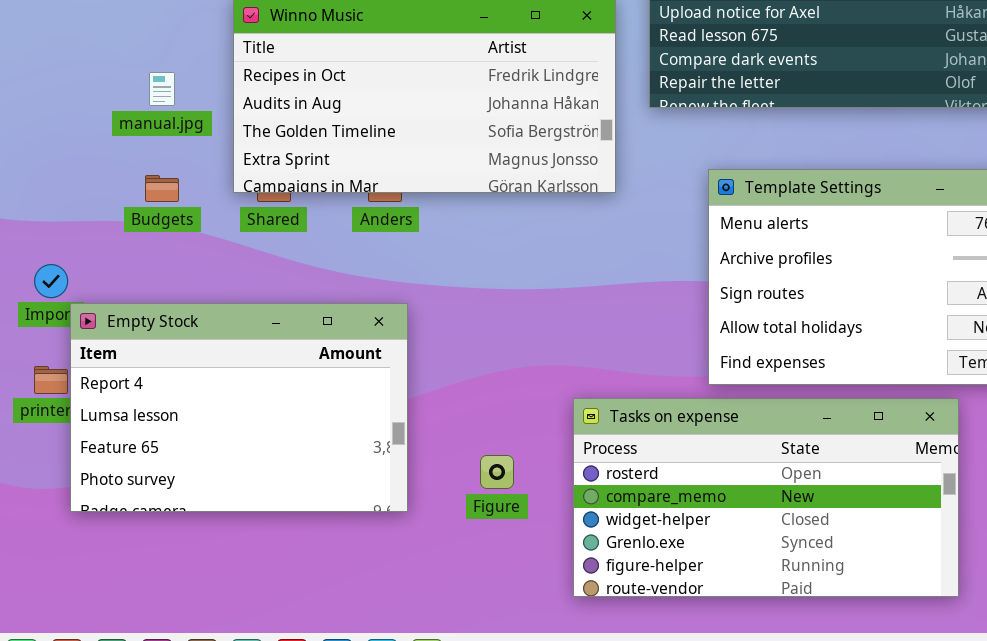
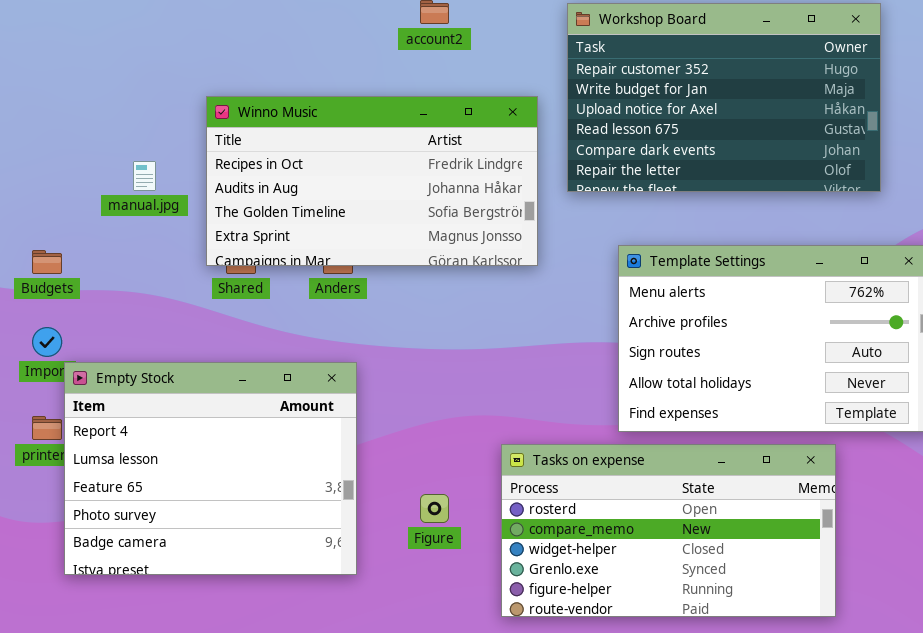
Budgets: [145,175,179,202] -> [32,250,62,274], moved
Empty Stock: [70,303,408,512] -> [64,362,357,575], resized

